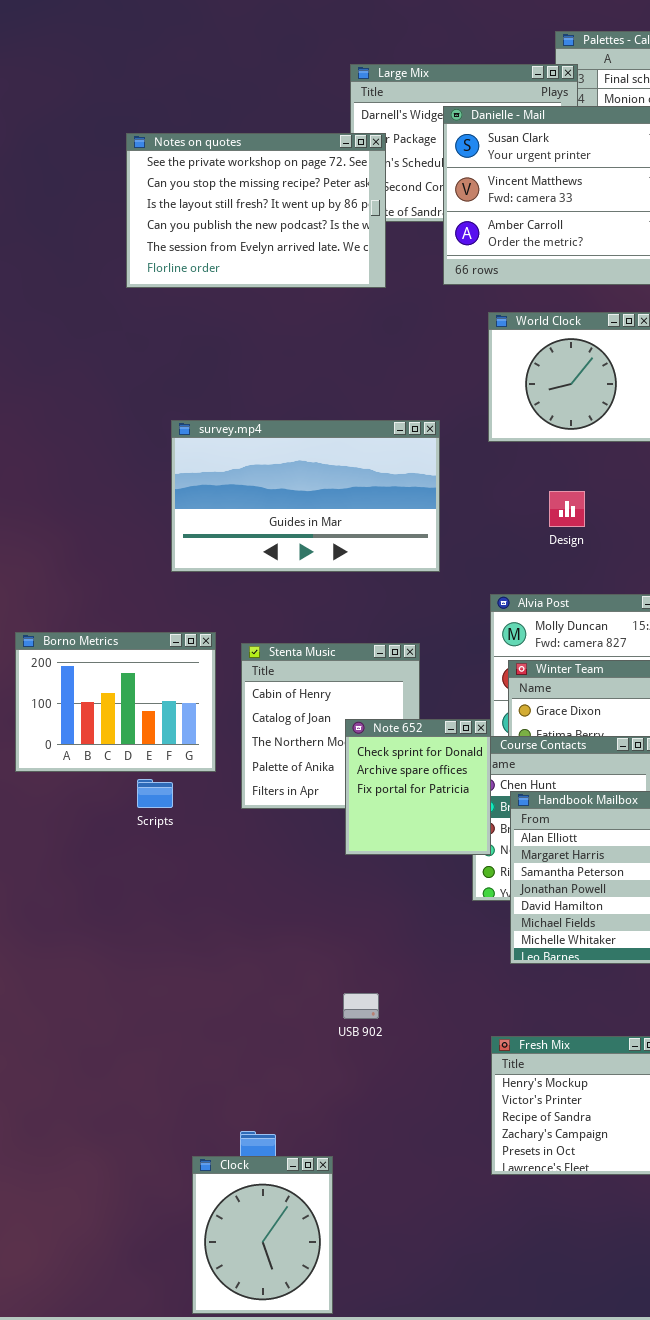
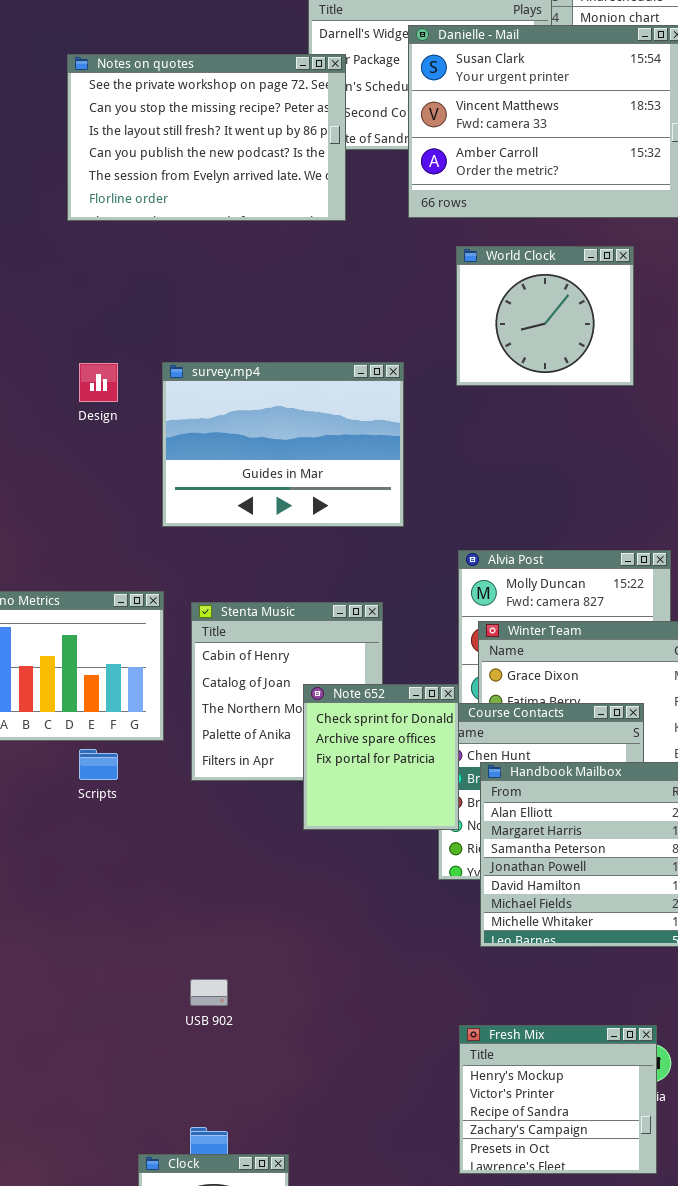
survey.mp4: [171,420,440,572] -> [162,362,404,527], resized
Design: [549,491,585,527] -> [79,363,118,402], moved
USB 902: [343,993,379,1019] -> [190,979,228,1006], moved

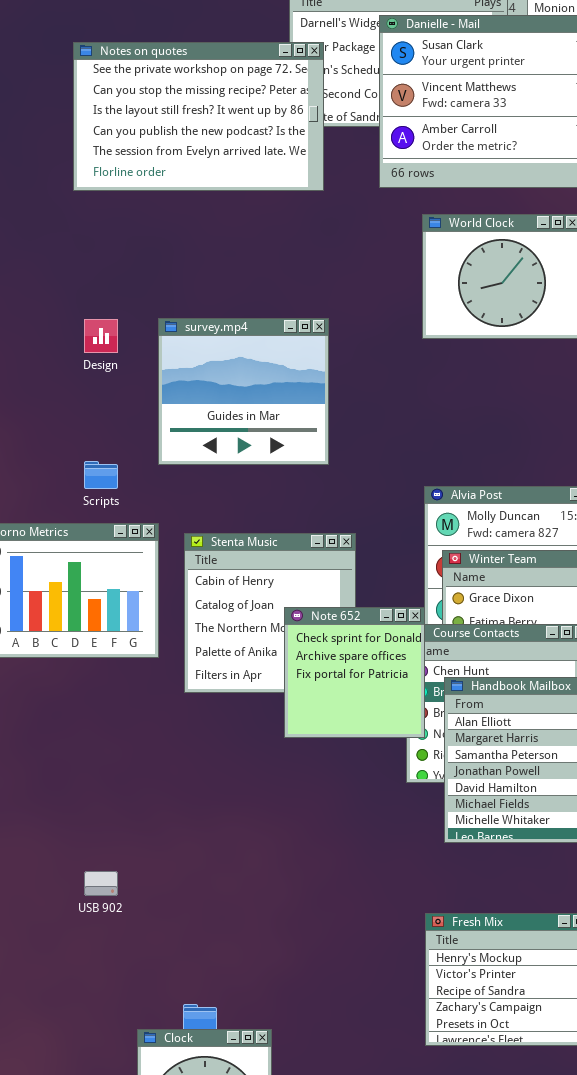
survey.mp4: [162,362,404,527] -> [158,318,329,465], resized
Scripts: [79,749,118,780] -> [84,461,118,489], moved
USB 902: [190,979,228,1006] -> [84,871,118,896], moved

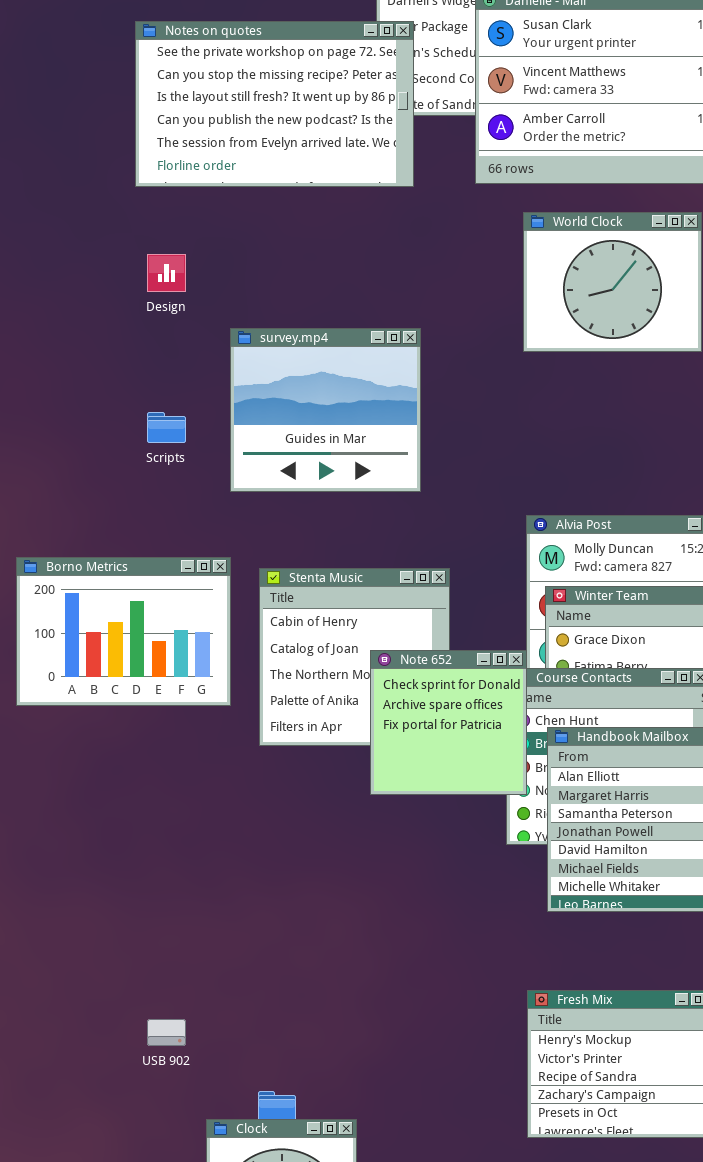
Design: [84,319,118,353] -> [147,254,186,292], moved
Scripts: [84,461,118,489] -> [147,412,186,443], moved
USB 902: [84,871,118,896] -> [147,1019,186,1046], moved

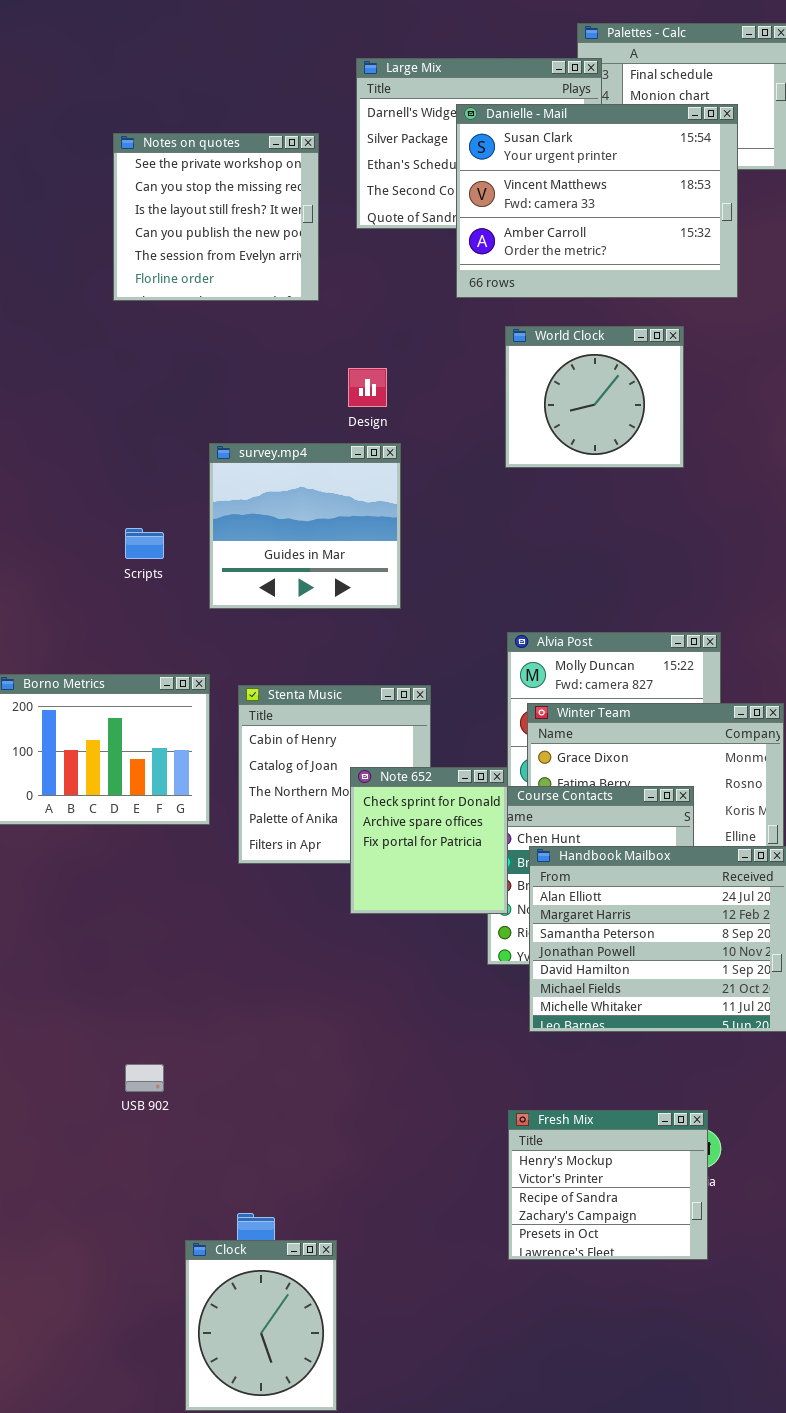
Notes on quotes: [135,21,414,187] -> [113,133,319,301], resized
Design: [147,254,186,292] -> [348,368,387,407], moved
USB 902: [147,1019,186,1046] -> [125,1064,164,1092], moved

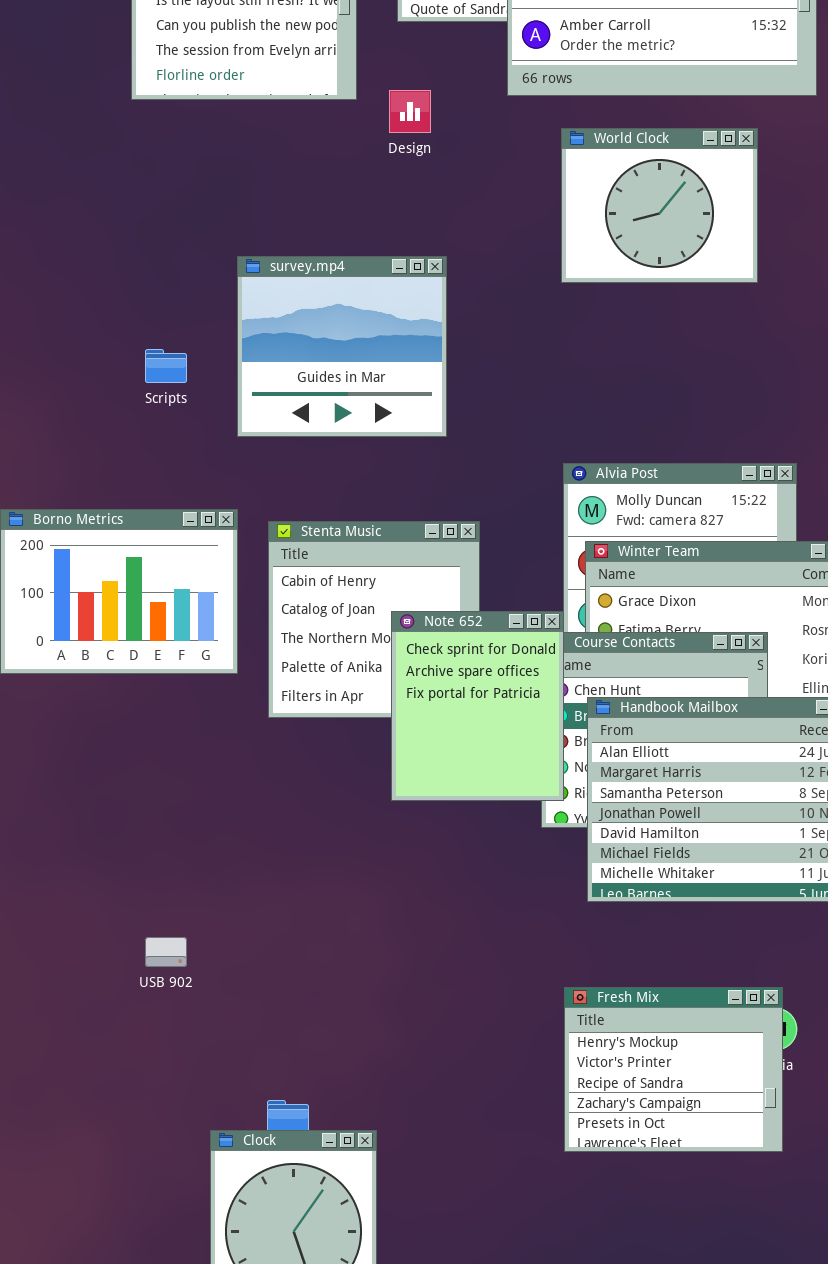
Design: [348,368,387,407] -> [389,90,431,133], moved
Note 652: [350,767,508,914] -> [391,611,564,801], resized

